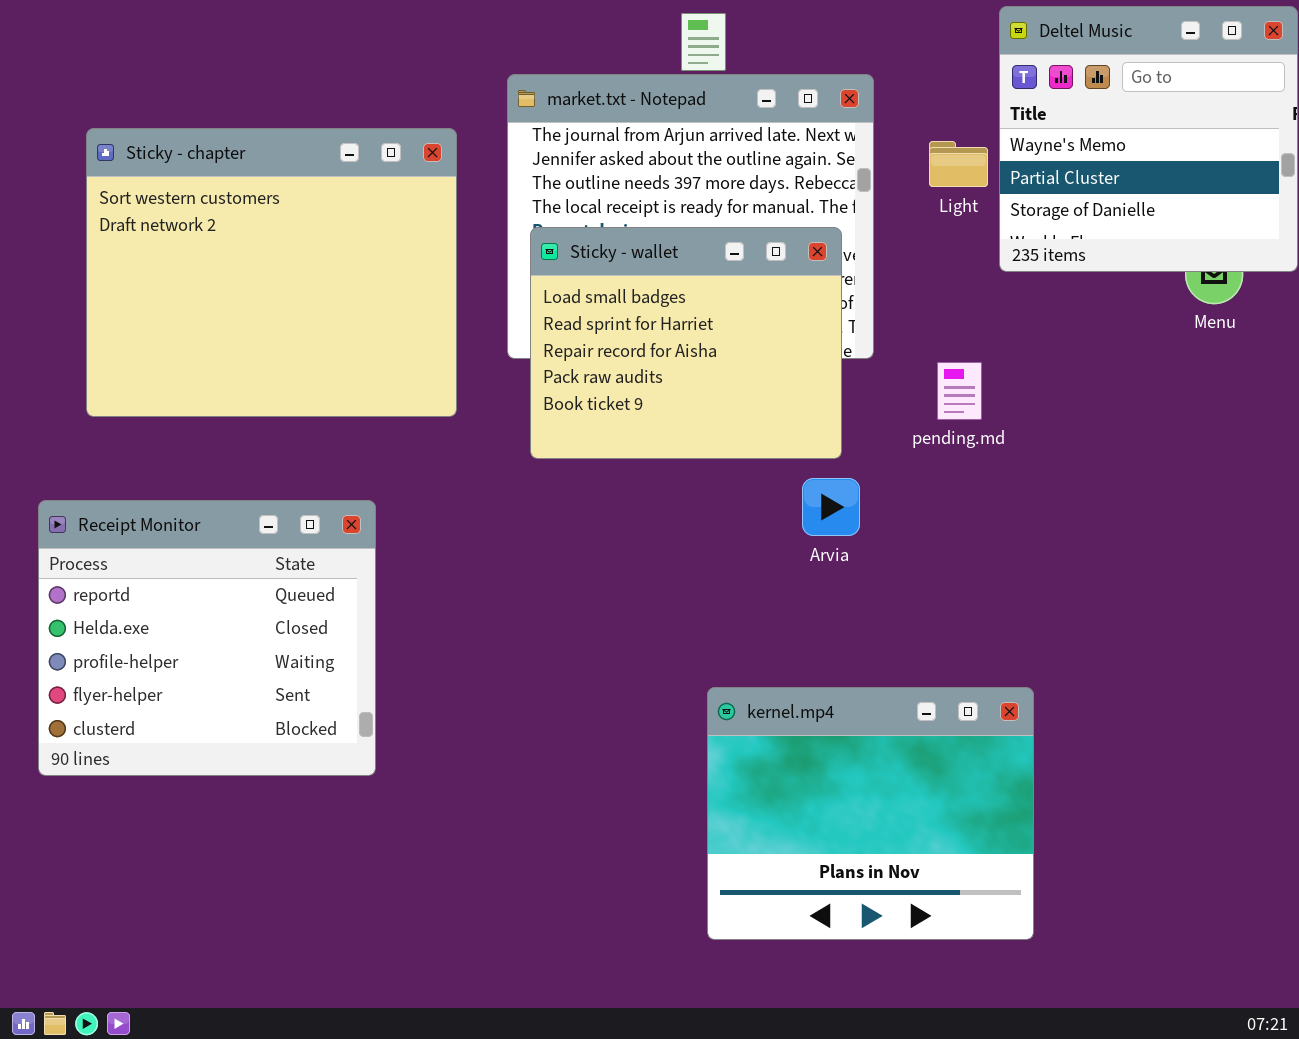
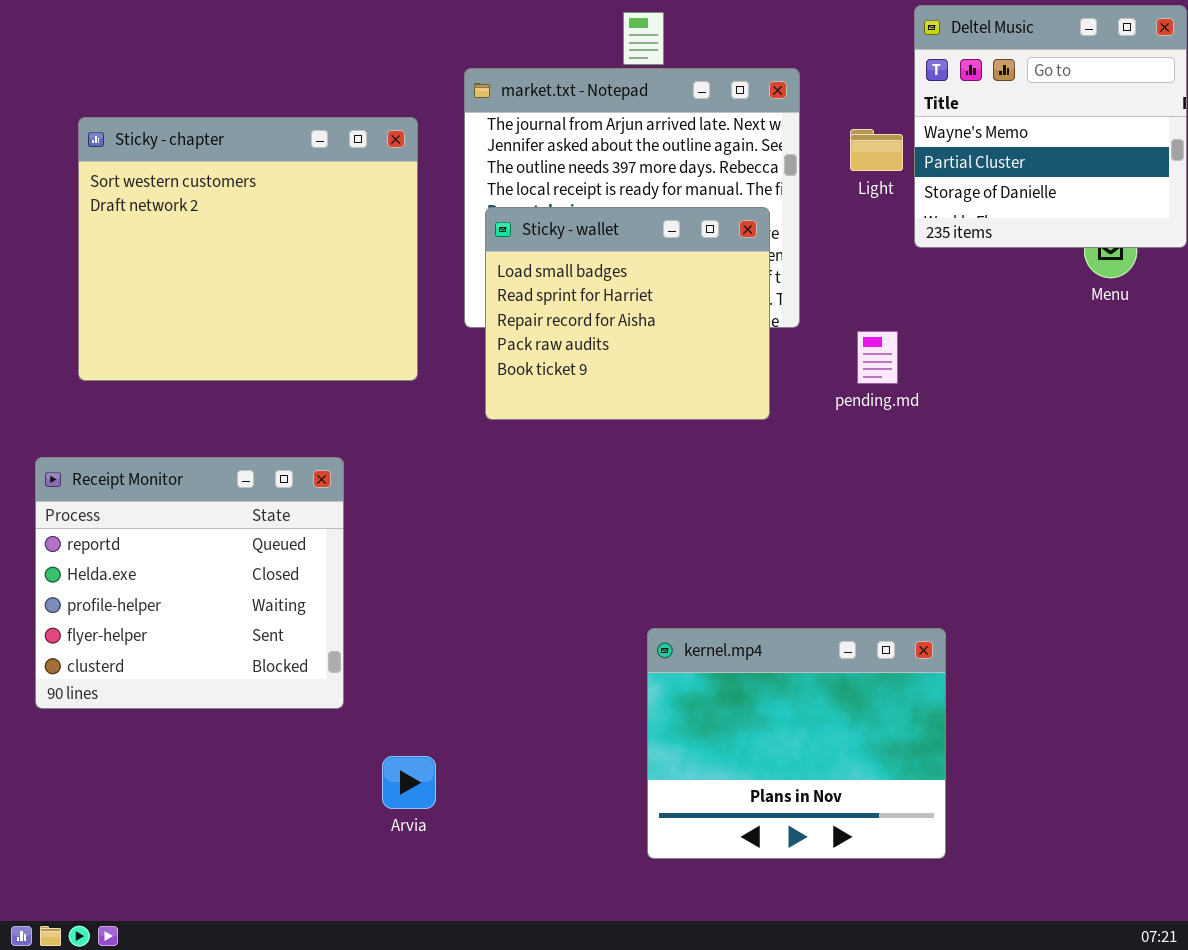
Arvia: [802,478,860,536] -> [382,756,436,809], moved

